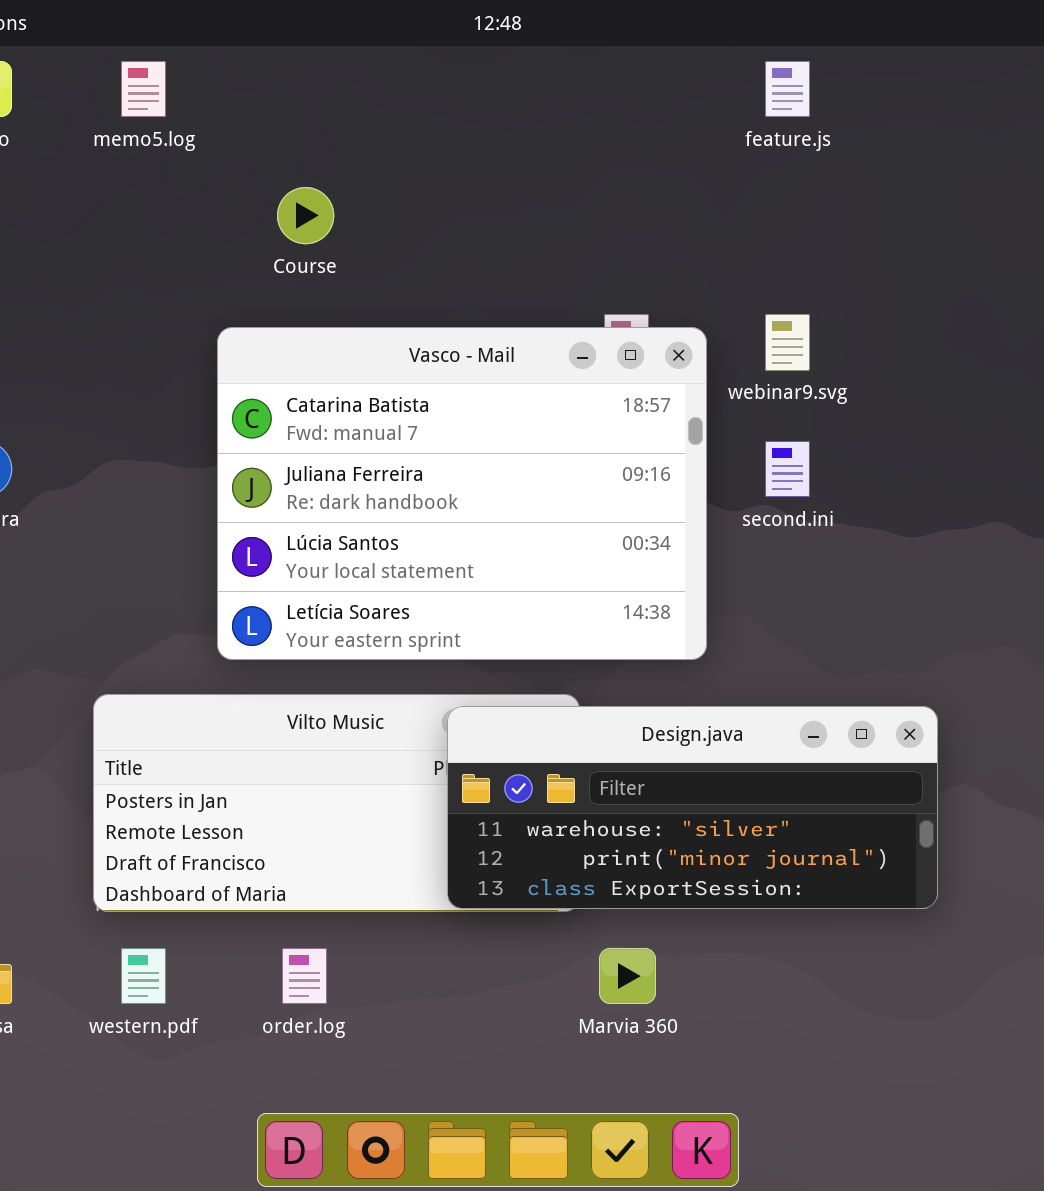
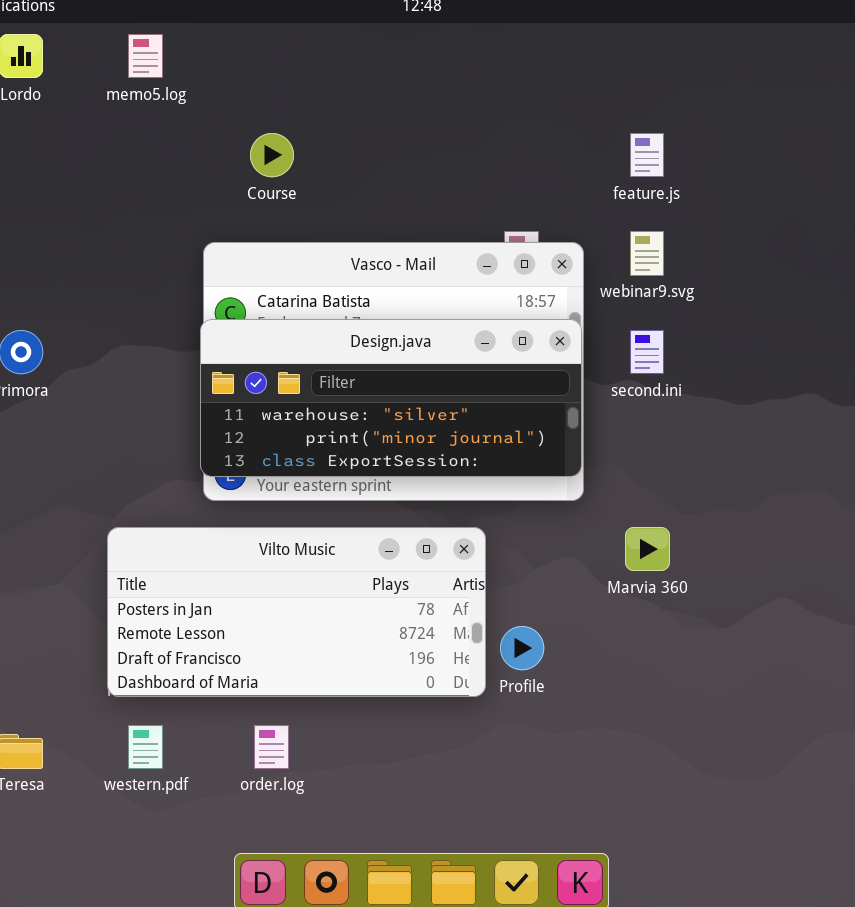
feature.js: [765,61,810,117] -> [630,133,664,177], moved
Design.java: [447,706,938,909] -> [200,319,582,477], moved
Marvia 360: [599,948,656,1004] -> [625,527,670,571], moved

